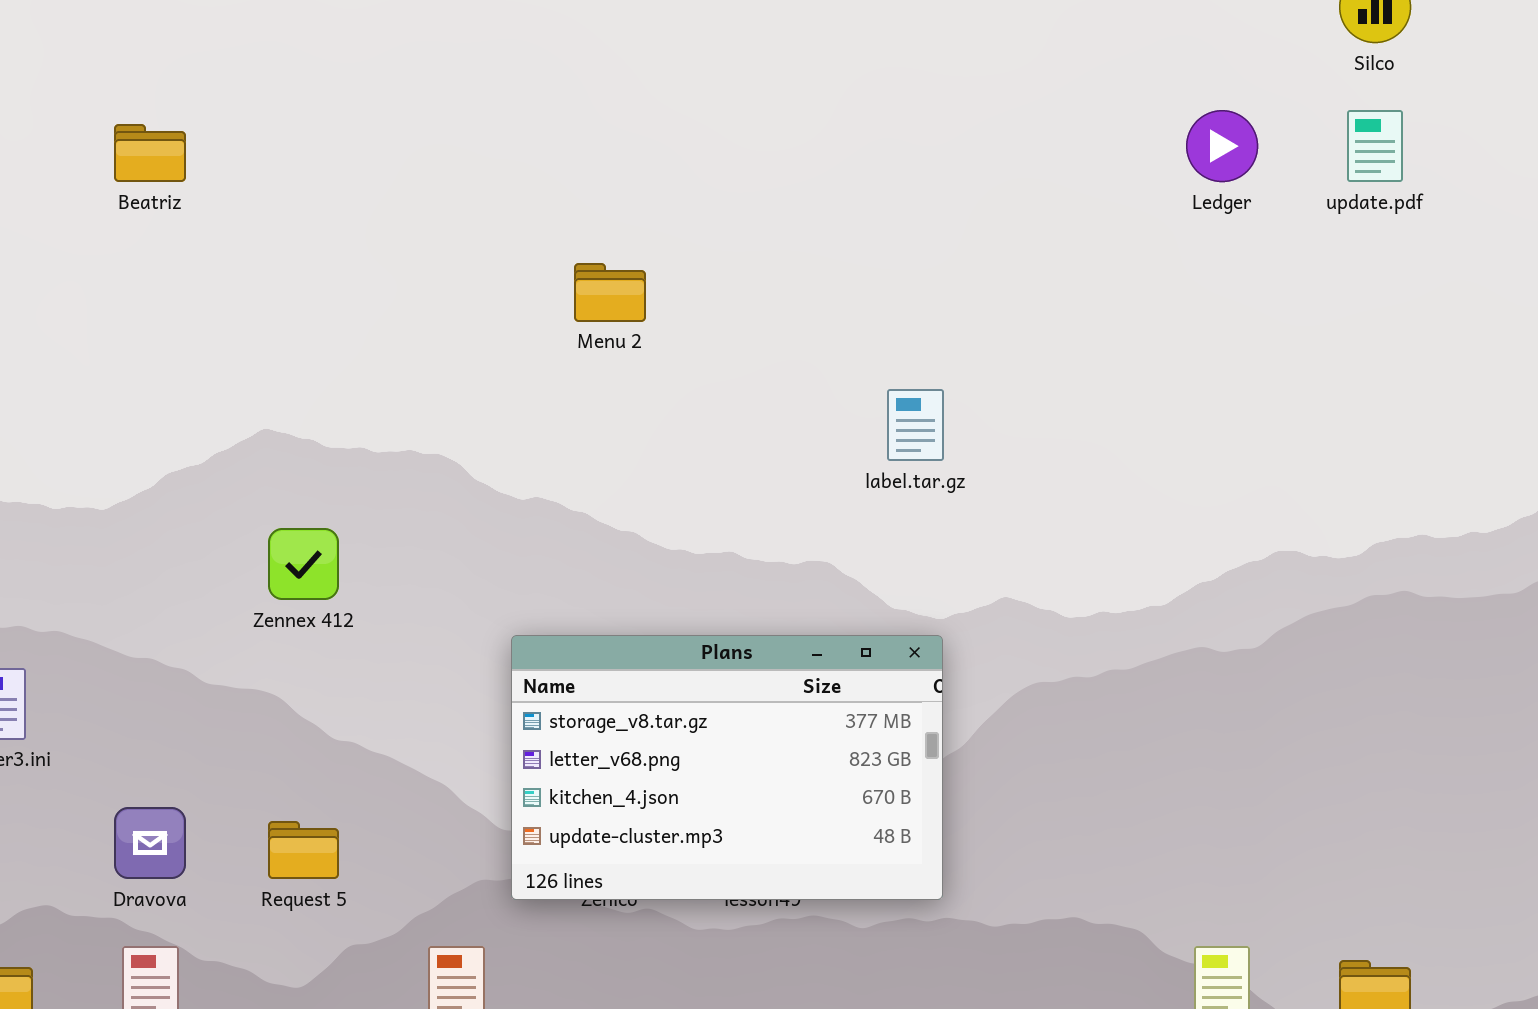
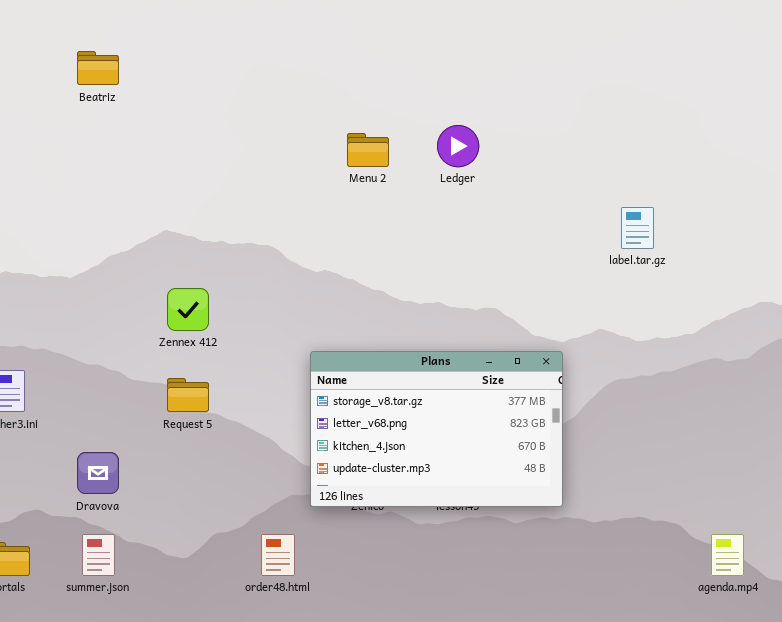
Ledger: [1186,110,1258,182] -> [437,125,479,167], moved
label.tar.gz: [887,389,944,461] -> [621,207,654,249], moved
Request 5: [268,821,339,879] -> [167,378,209,412], moved

